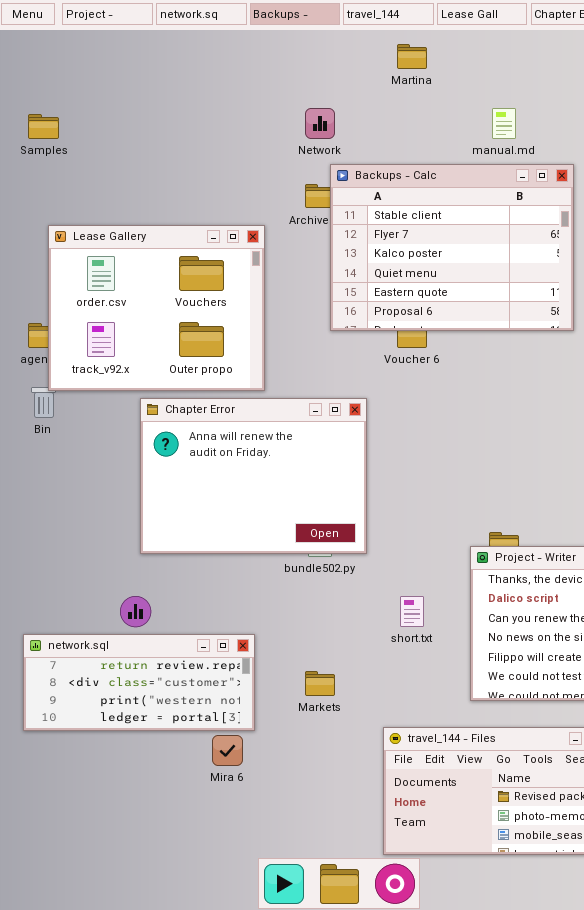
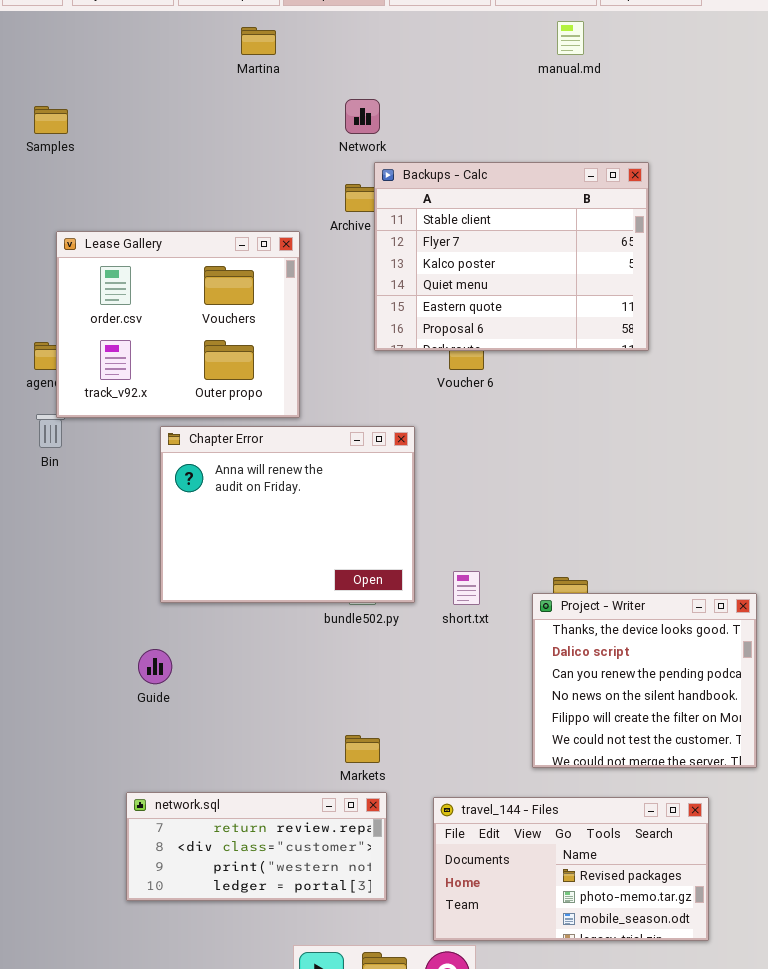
Martina: [397,44,427,69] -> [241,27,276,55], moved
manual.md: [492,108,516,139] -> [557,21,584,55], moved
short.txt: [400,596,424,627] -> [453,571,480,605], moved
network.sql: [23,634,255,731] -> [126,792,387,901], moved

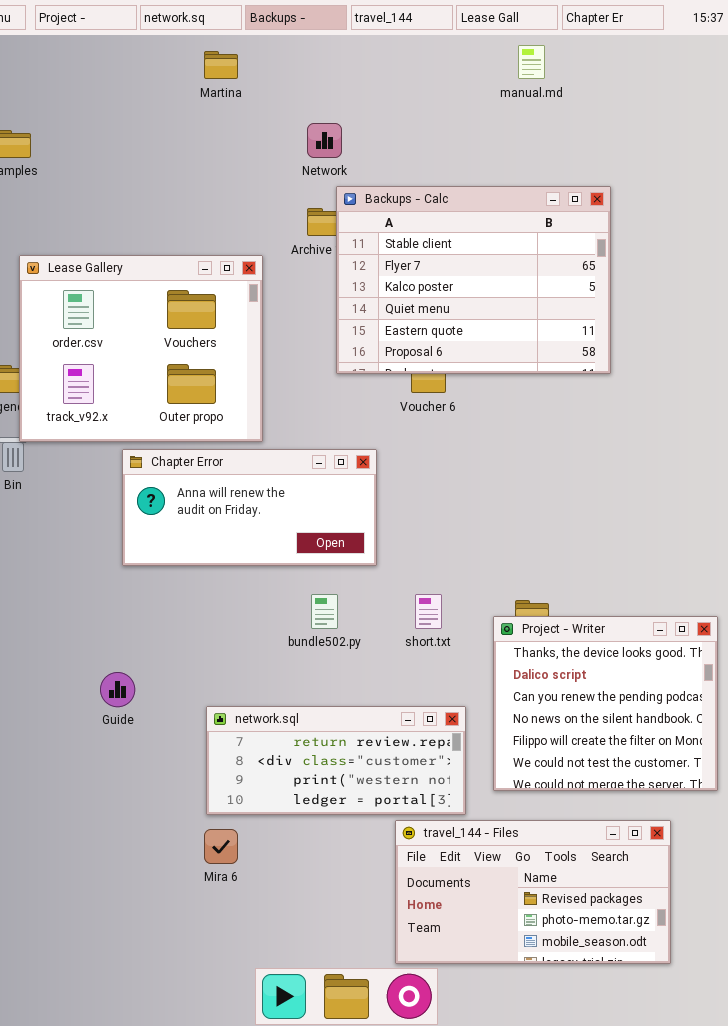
Chapter Error: [160,426,415,603] -> [122,449,377,566], resized
network.sql: [126,792,387,901] -> [206,706,466,815], moved

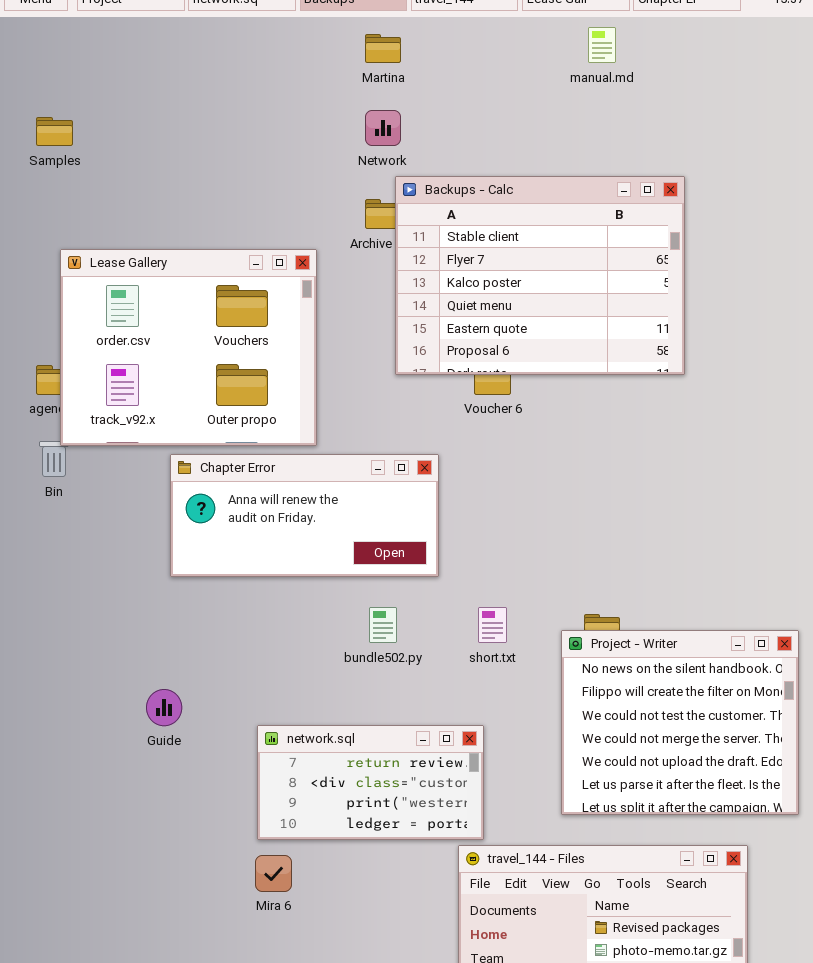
Martina: [204,51,238,79] -> [365,34,401,63], moved
Project - Writer: [493,616,718,791] -> [561,630,799,815], scrolled down 3 rows
network.sql: [206,706,466,815] -> [257,725,484,840], resized

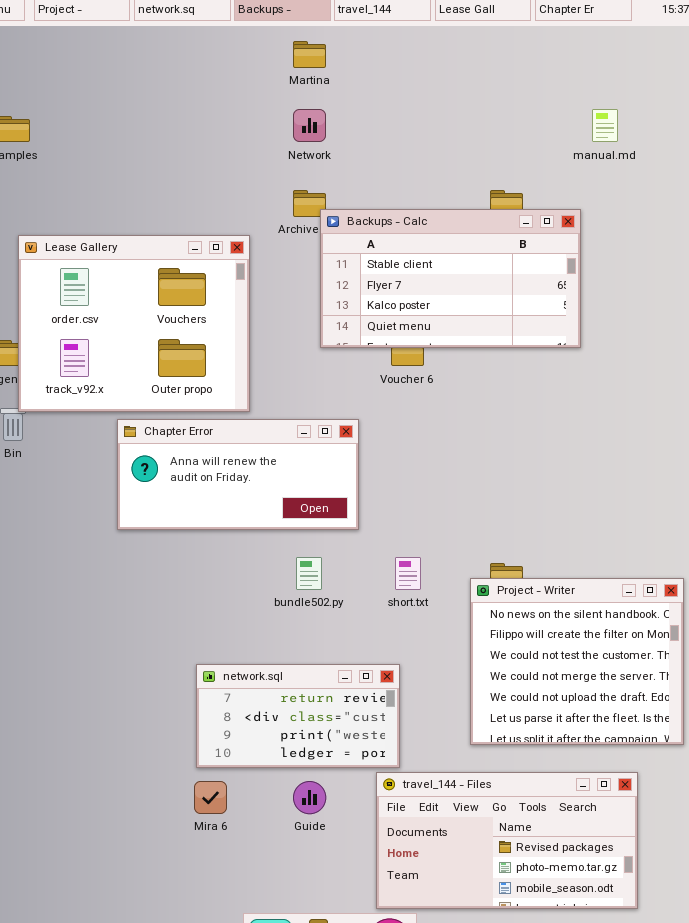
manual.md: [588,27,616,63] -> [592,109,618,142], moved
Backups - Calc: [395,176,685,375] -> [320,209,581,348], resized
Guide: [146,689,182,726] -> [293,781,326,814], moved

